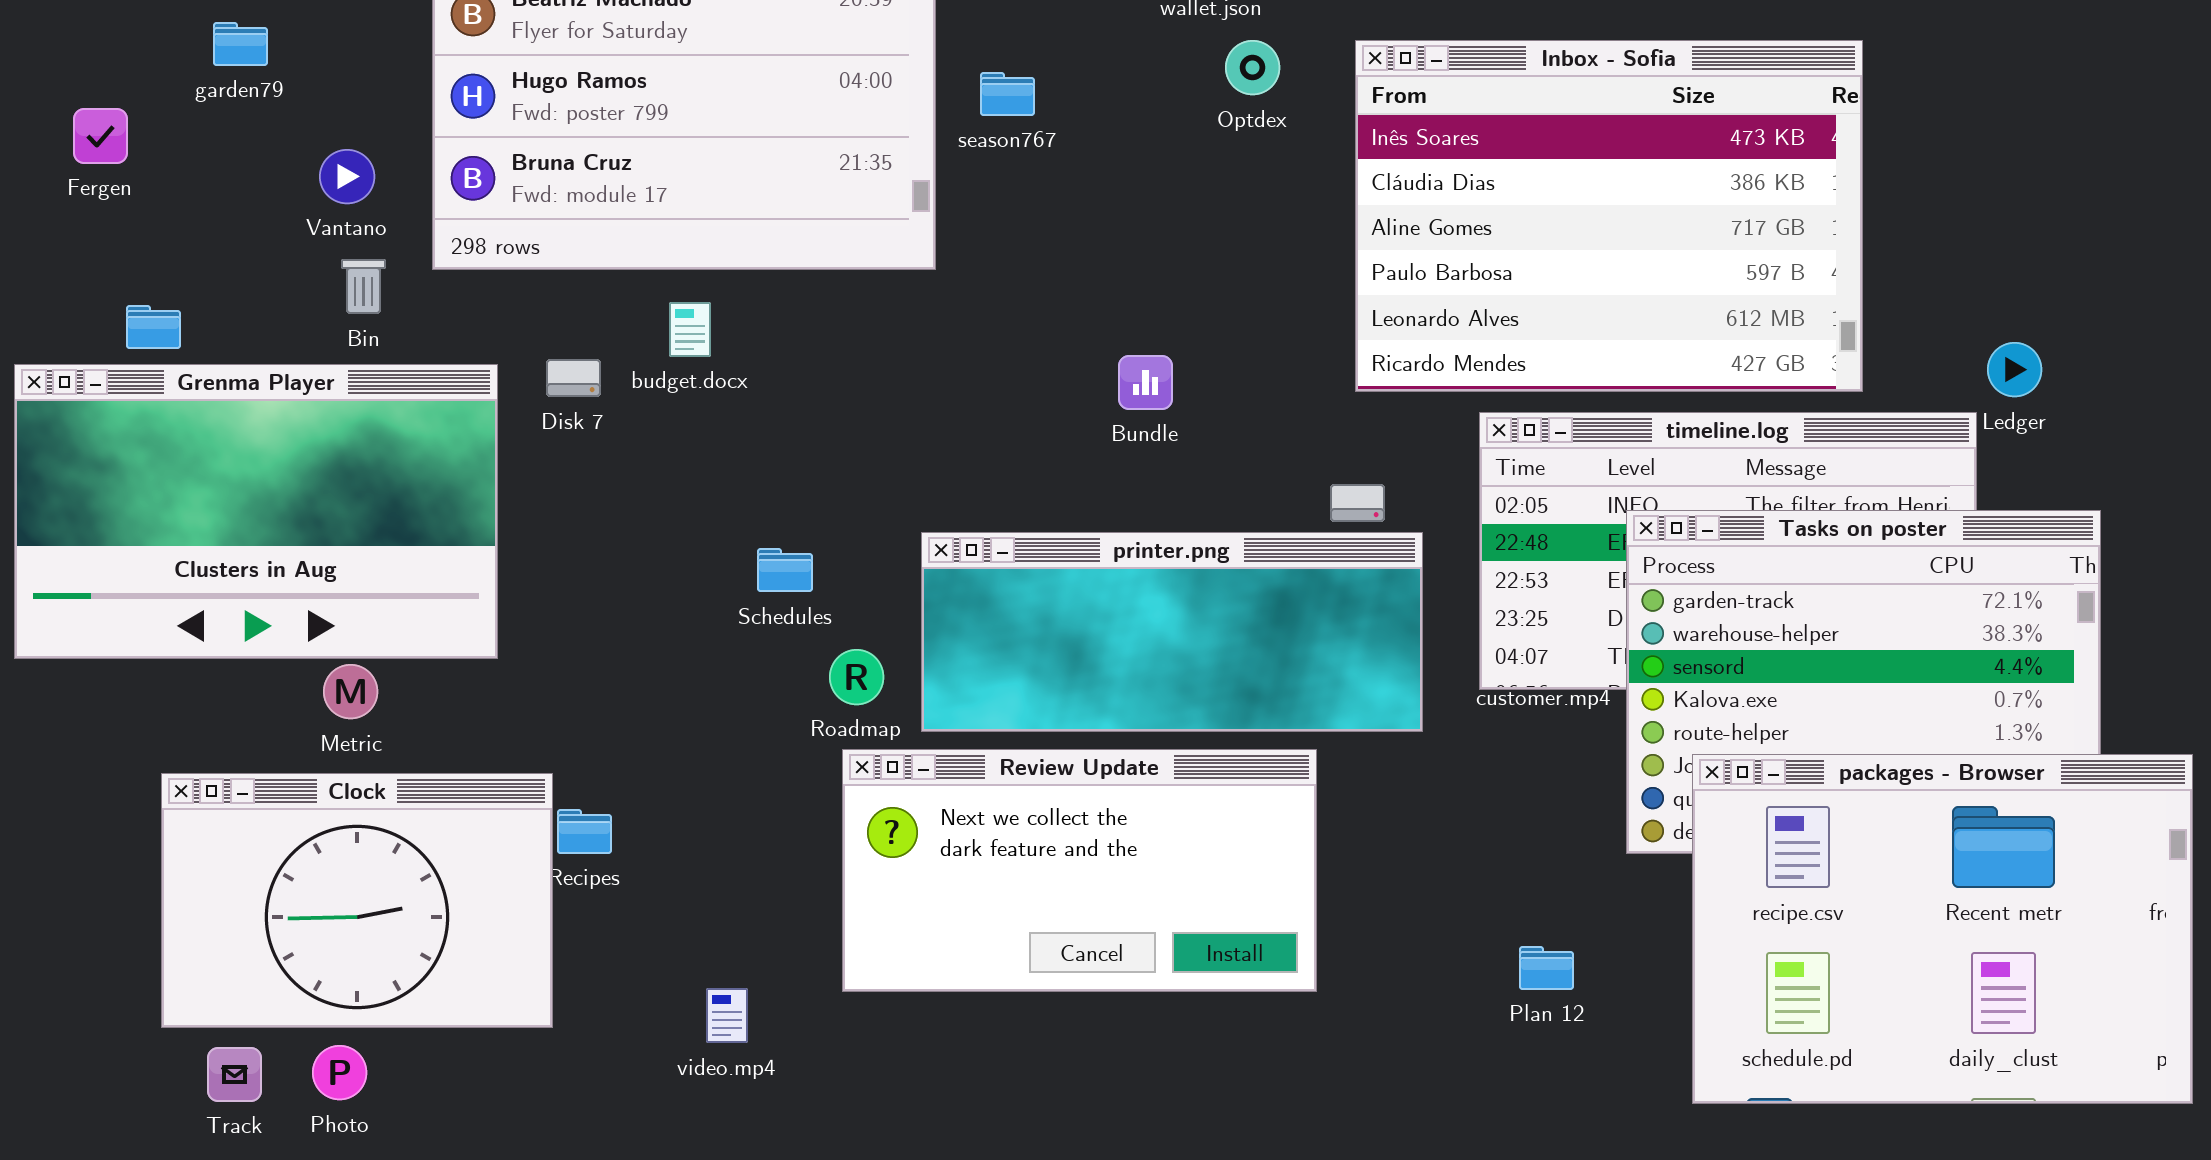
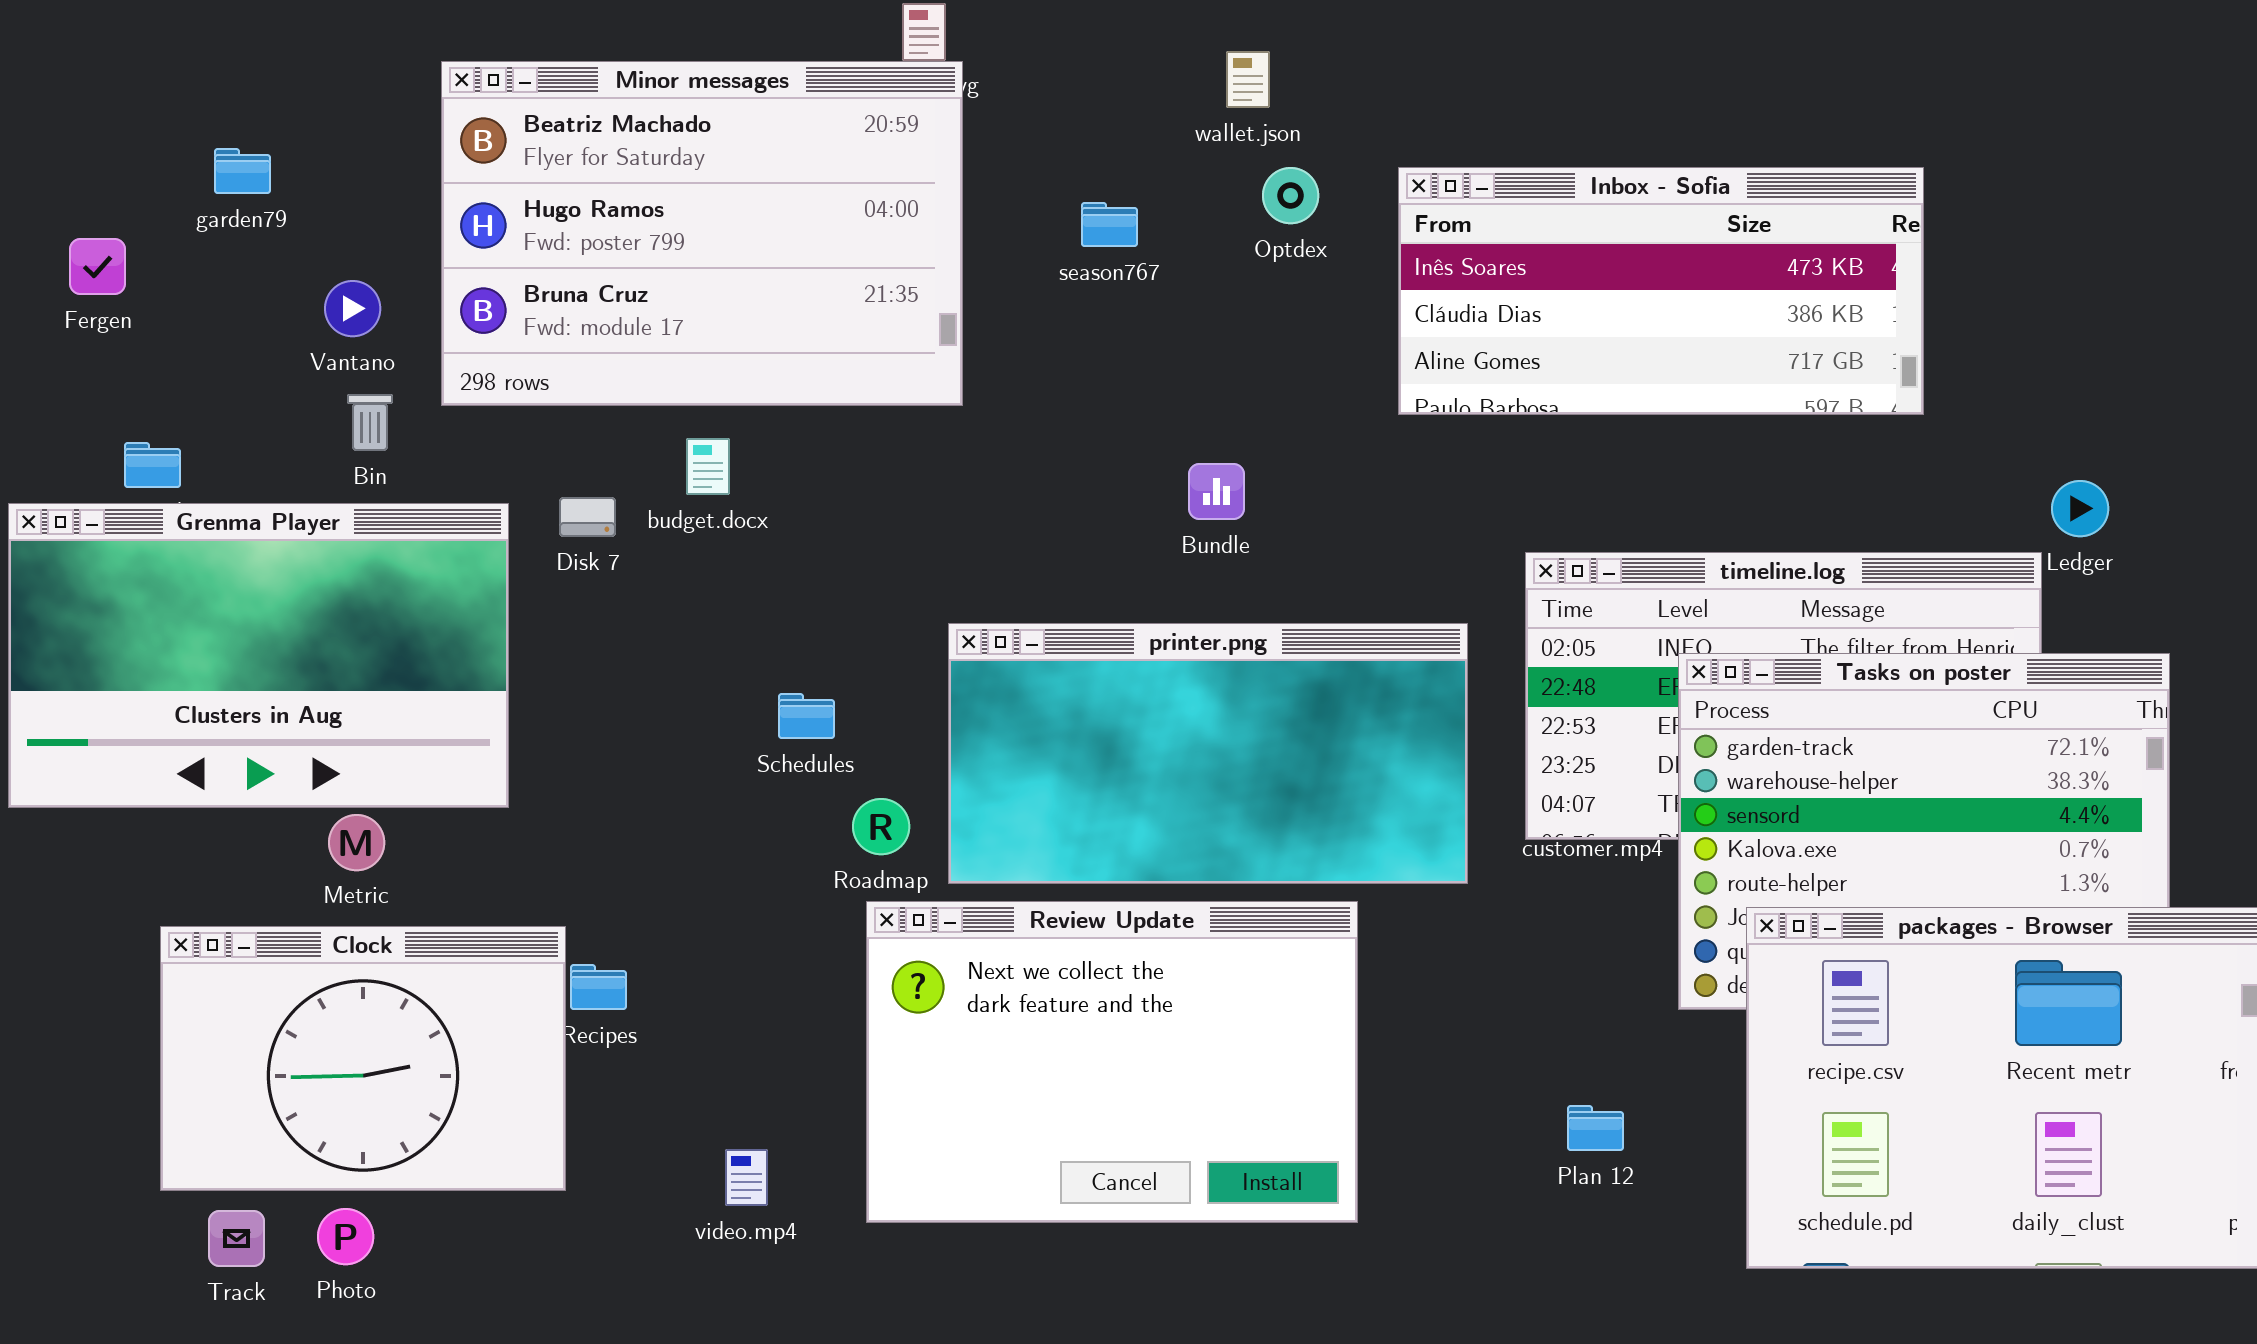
Inbox - Sofia: [1355,40,1863,392] -> [1398,167,1924,415], resized
season767: [980,72,1035,116] -> [1081,202,1138,247], moved
Bundle: [1118,355,1173,410] -> [1188,463,1245,520], moved
printer.png: [921,532,1423,732] -> [948,623,1468,884], resized
Review Update: [842,749,1317,992] -> [866,901,1358,1223], resized

